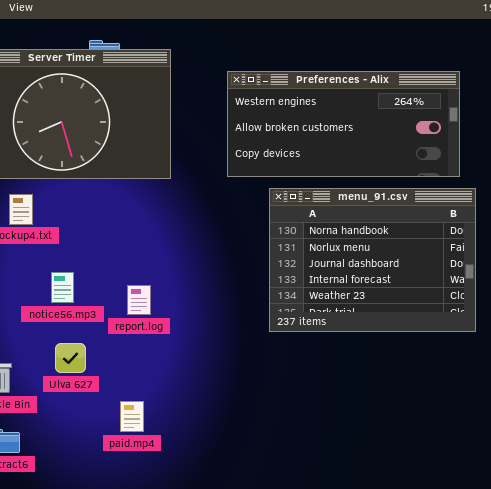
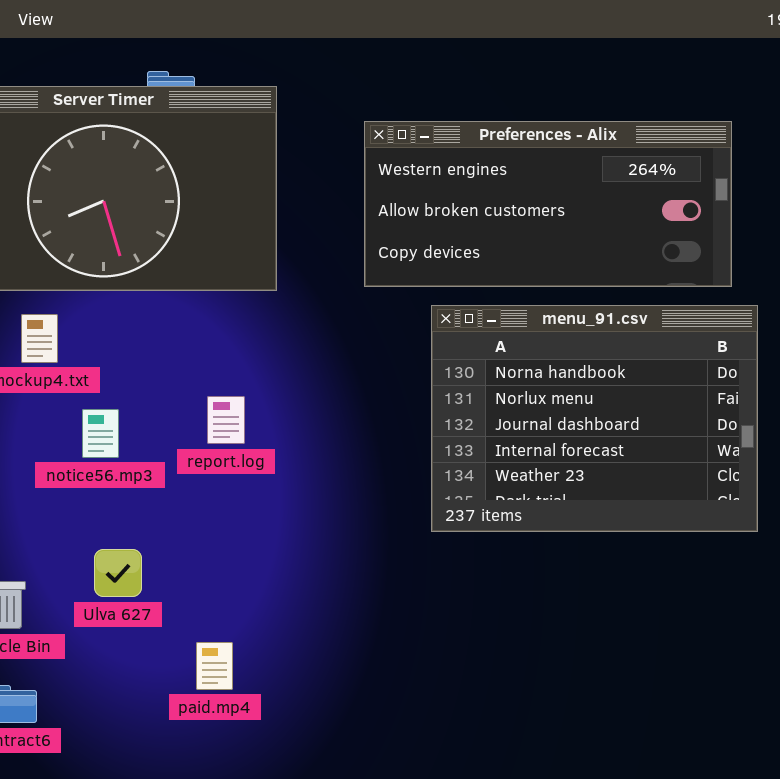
notice56.mp3: [51,272,74,303] -> [82,409,119,458], moved
report.log: [127,285,151,315] -> [207,396,245,444], moved

